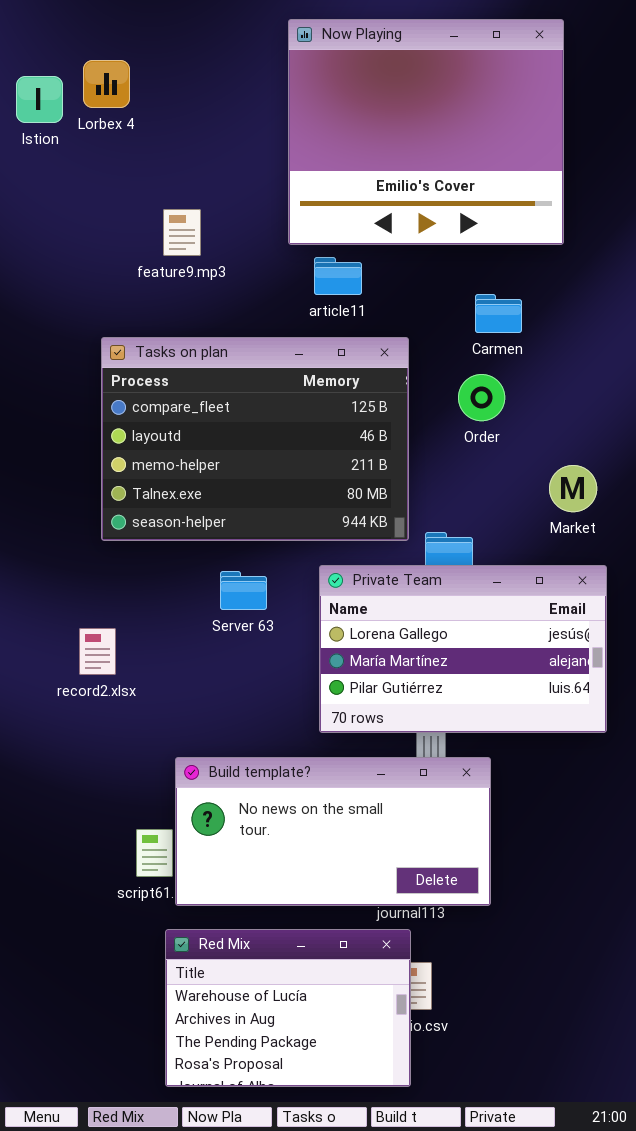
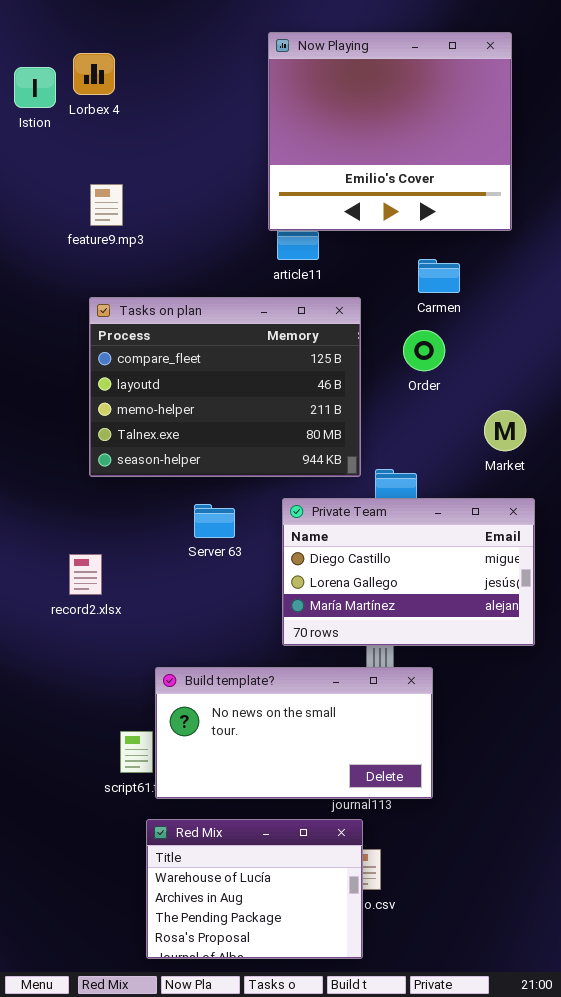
Now Playing: [288,19,564,245] -> [268,32,512,231], moved
feature9.mp3: [163,209,201,256] -> [90,184,123,226], moved
Private Team: [319,565,607,733] -> [282,498,535,646], scrolled up 1 row

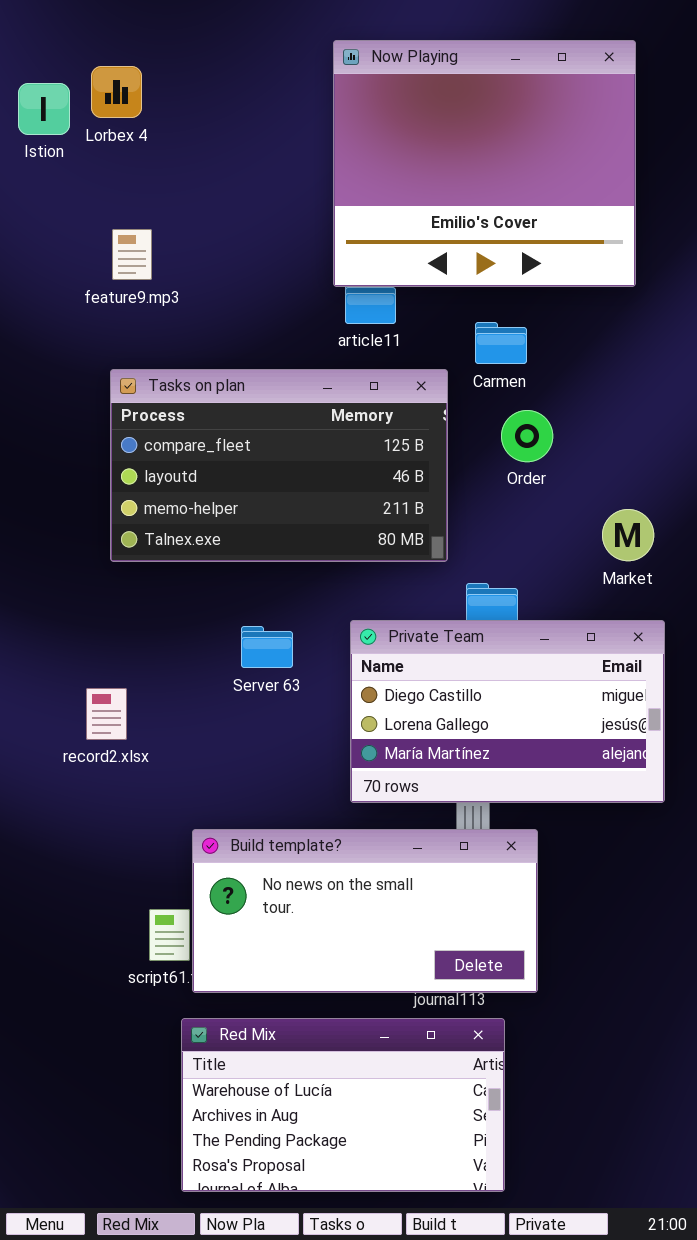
Carmen: [418,259,460,293] -> [475,322,527,364], moved
Tasks on plan: [89,297,361,477] -> [110,369,448,562], resized
Red Mix: [146,819,363,959] -> [181,1018,505,1192], resized

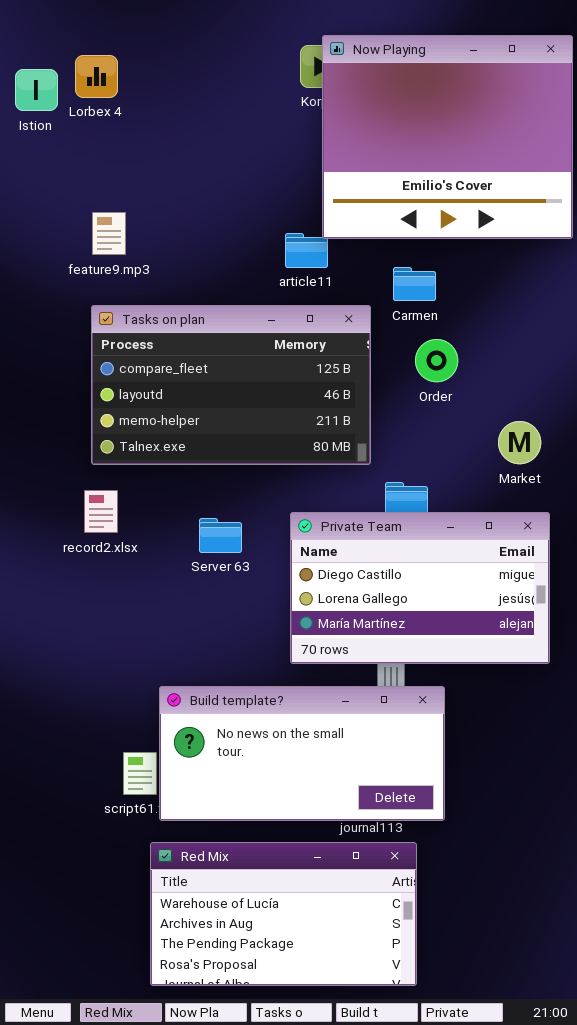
Now Playing: [333,40,636,287] -> [322,35,573,239], moved
feature9.mp3: [112,229,152,280] -> [92,212,126,255], moved
record2.xlsx: [86,688,127,740] -> [84,490,118,533], moved

